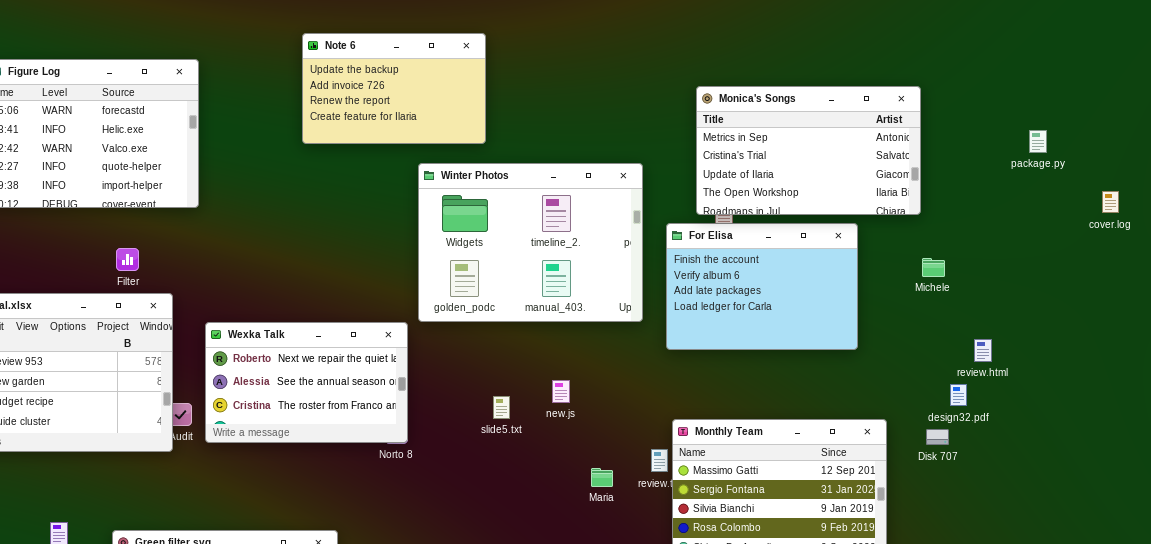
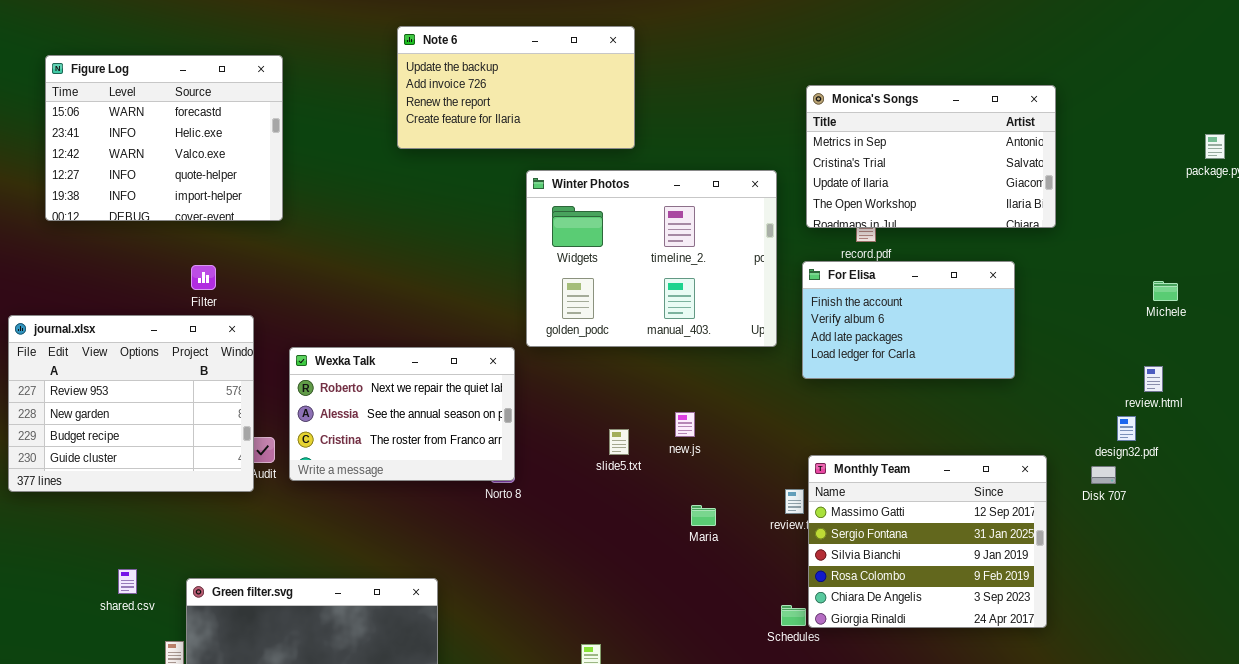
Note 6: [302,33,486,144] -> [397,26,635,149], resized
Monica's Songs: [696,86,921,215] -> [806,85,1056,228], moved
For Elisa: [666,223,858,350] -> [802,261,1015,379], resized
Michele: [922,258,945,277] -> [1153,281,1178,301], moved
Maria: [591,468,613,487] -> [691,505,716,526], moved

